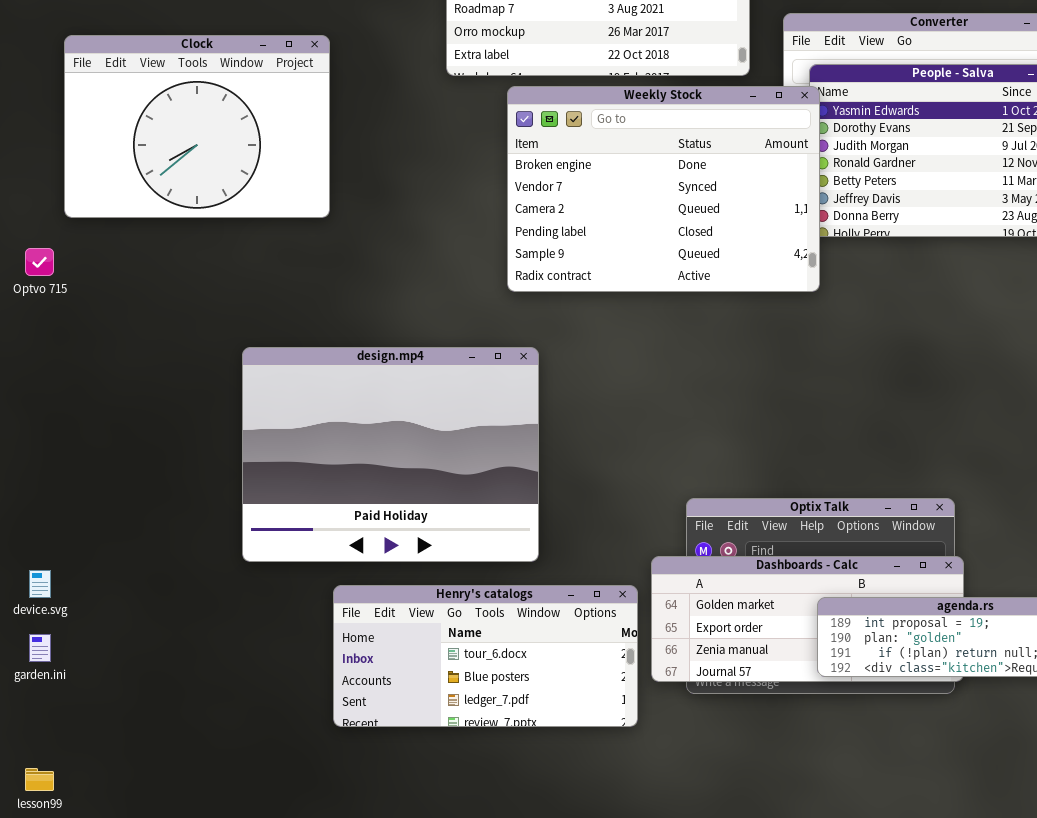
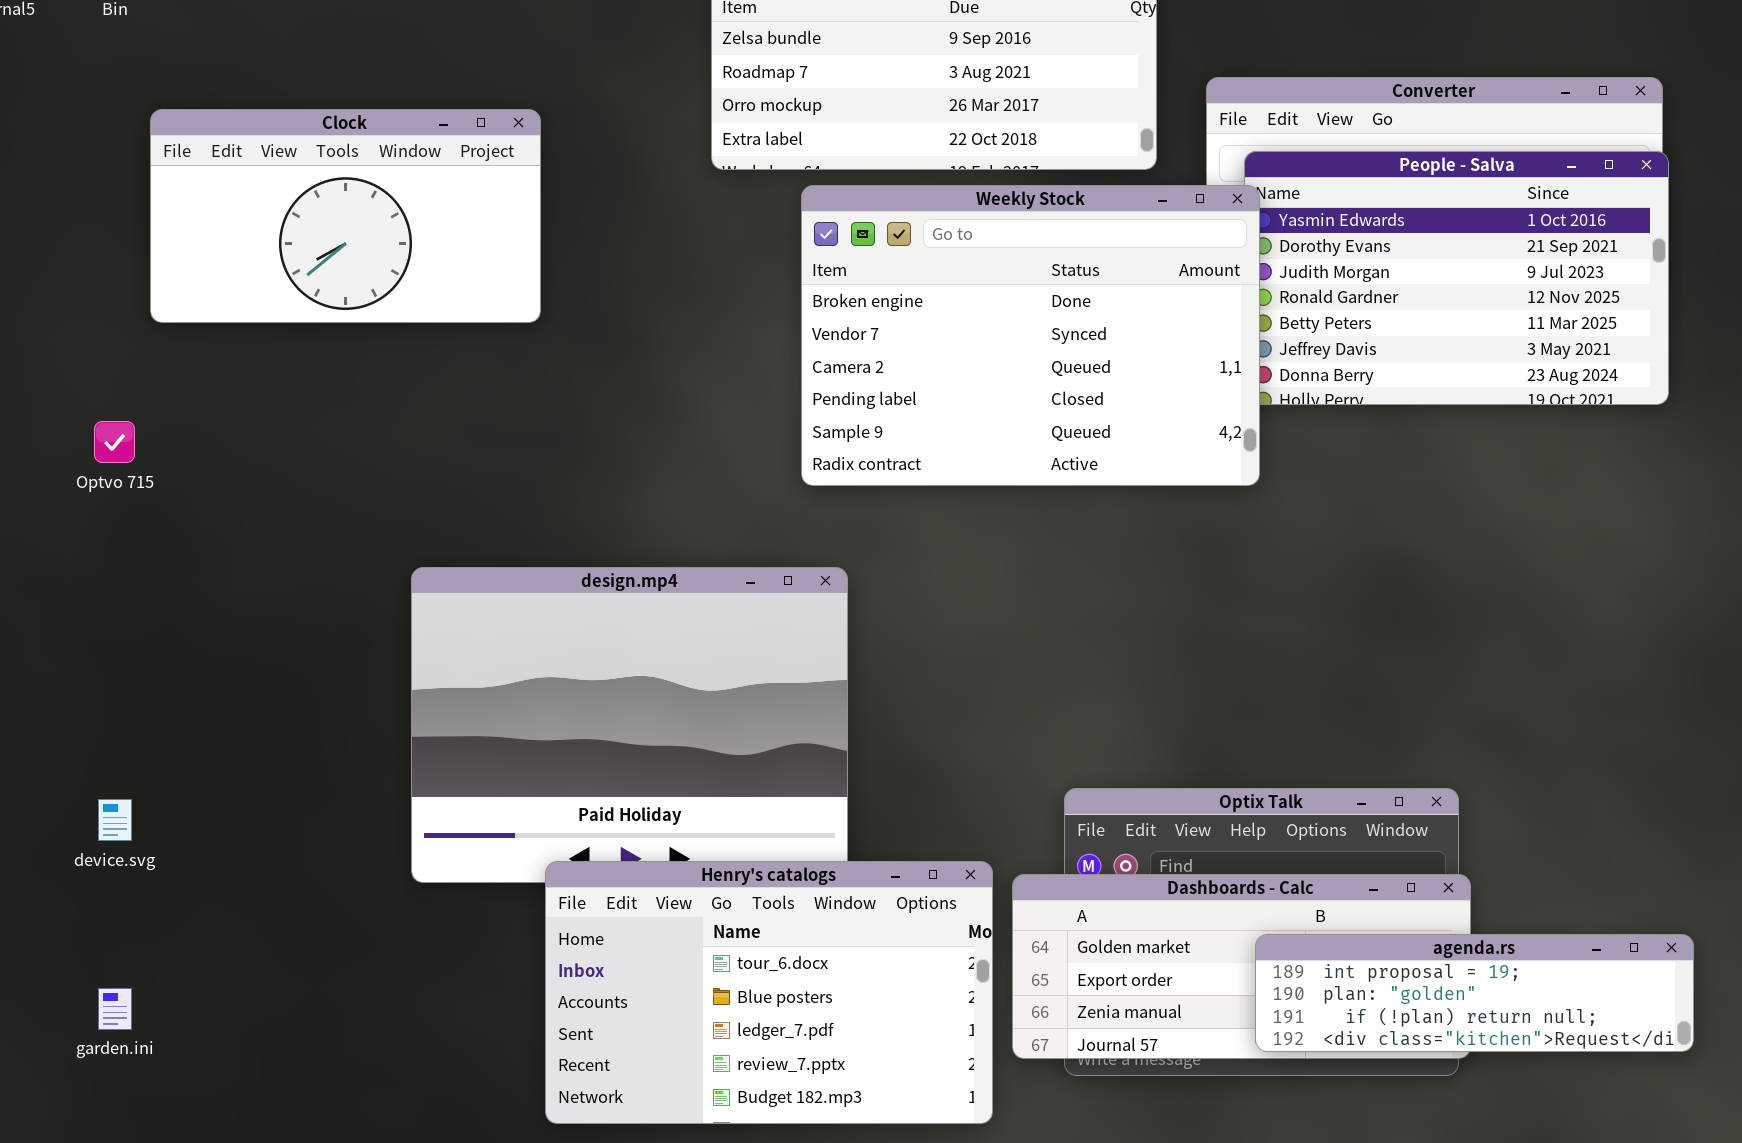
Clock: [64,35,330,218] -> [150,109,541,323], resized
device.svg: [29,570,51,598] -> [98,799,132,841], moved
Henry's catalogs: [333,585,638,727] -> [545,861,993,1124], resized

